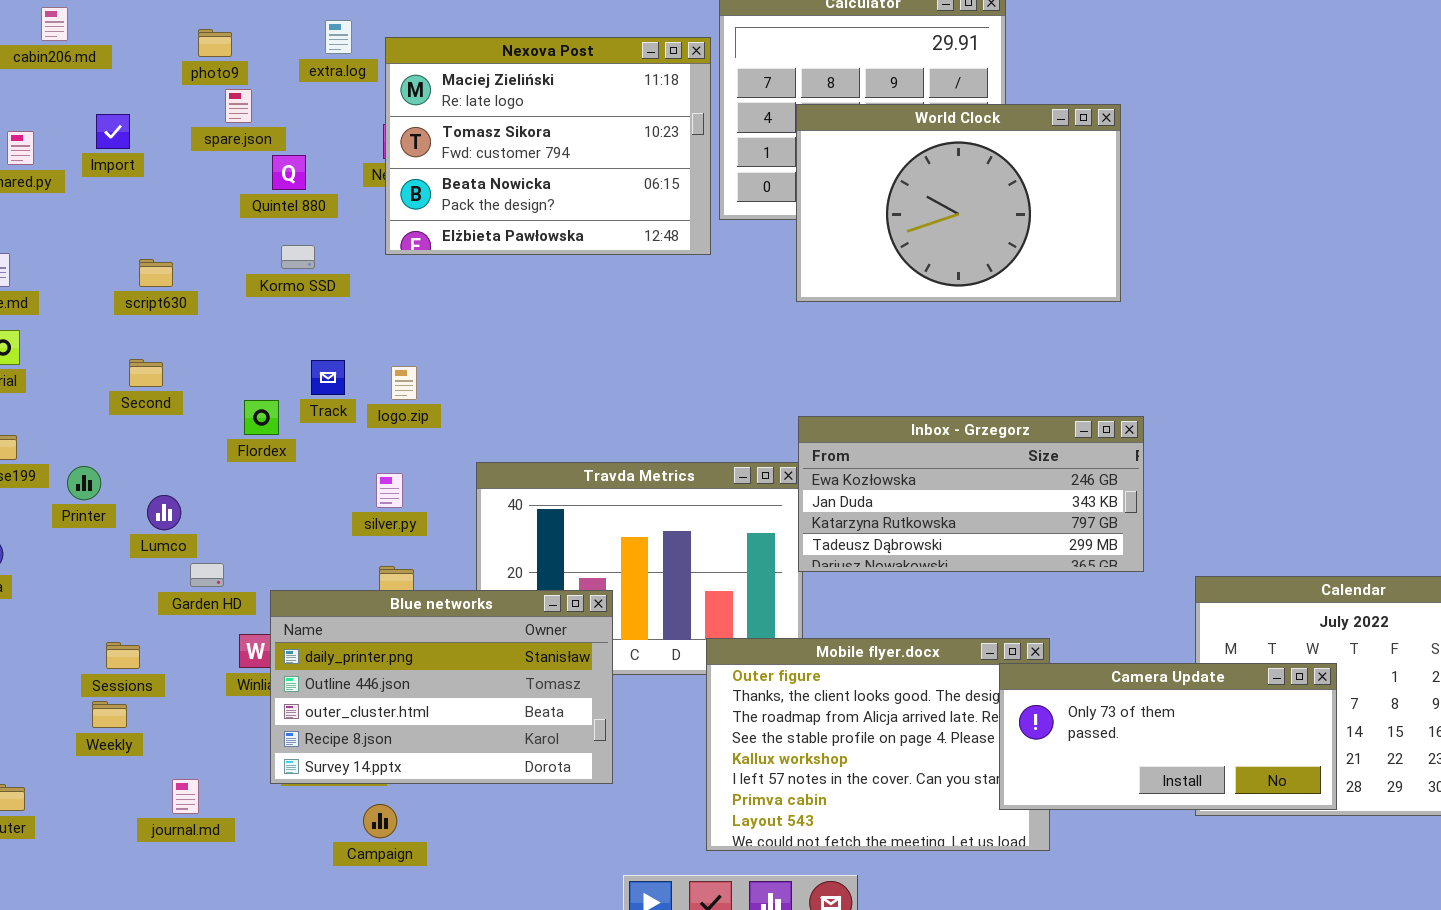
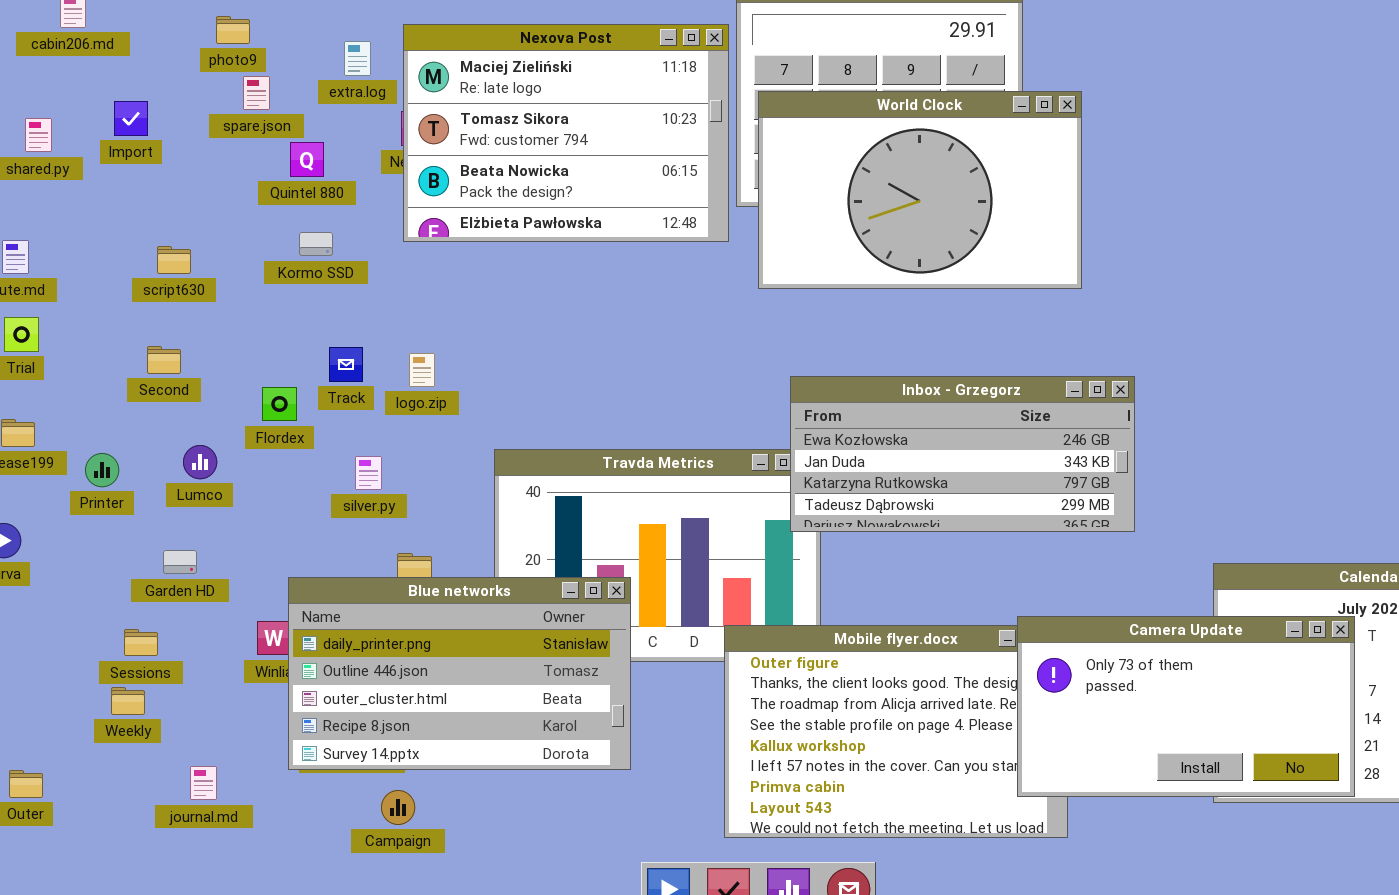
extra.log: [325,20,352,54] -> [344,41,371,76], moved
World Clock: [796,104,1121,302] -> [758,91,1082,289], moved
Inbox - Grzegorz: [798,416,1144,572] -> [790,376,1135,532], moved
silver.py: [376,473,403,508] -> [355,456,382,490], moved
Lumco: [147,495,181,530] -> [183,445,217,479], moved
Garden HD: [190,563,224,587] -> [163,550,197,574], moved
Camera Update: [999,663,1337,810] -> [1017,616,1355,797], resized

